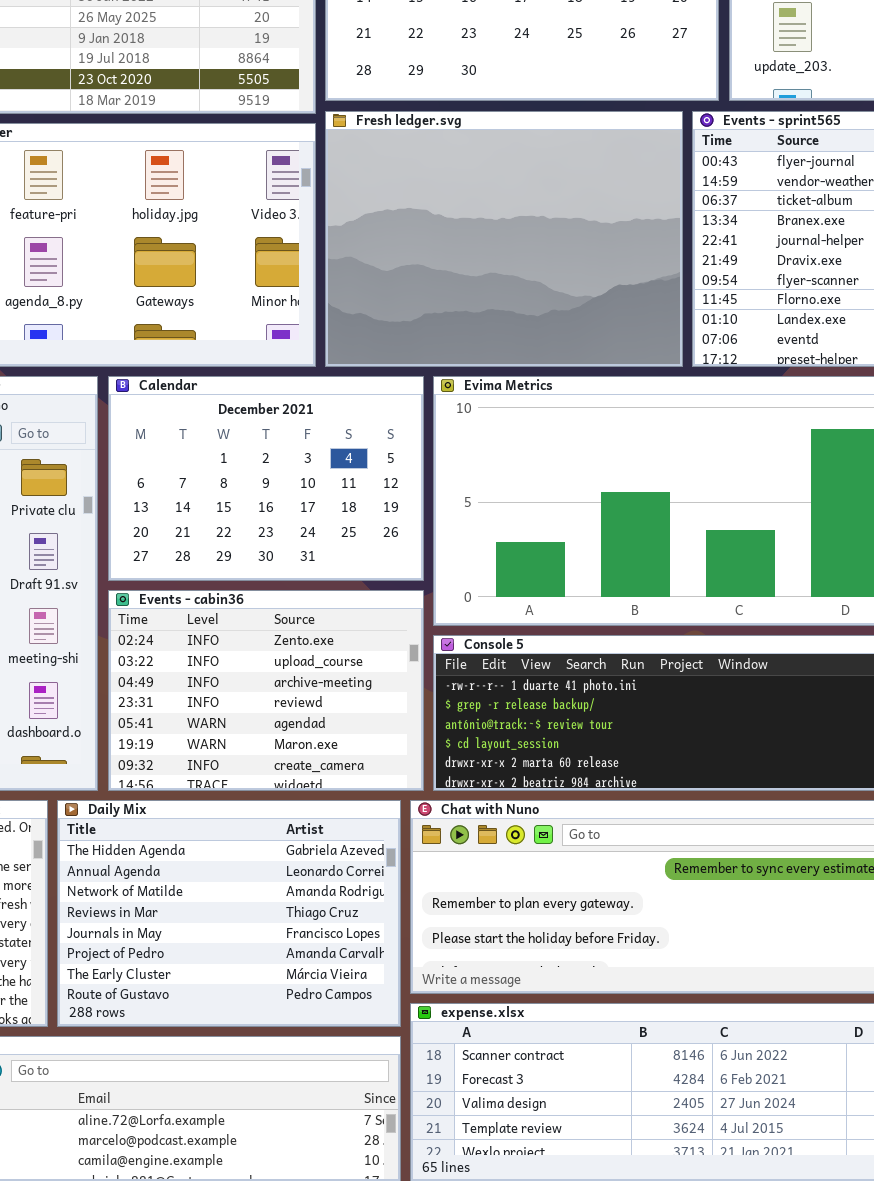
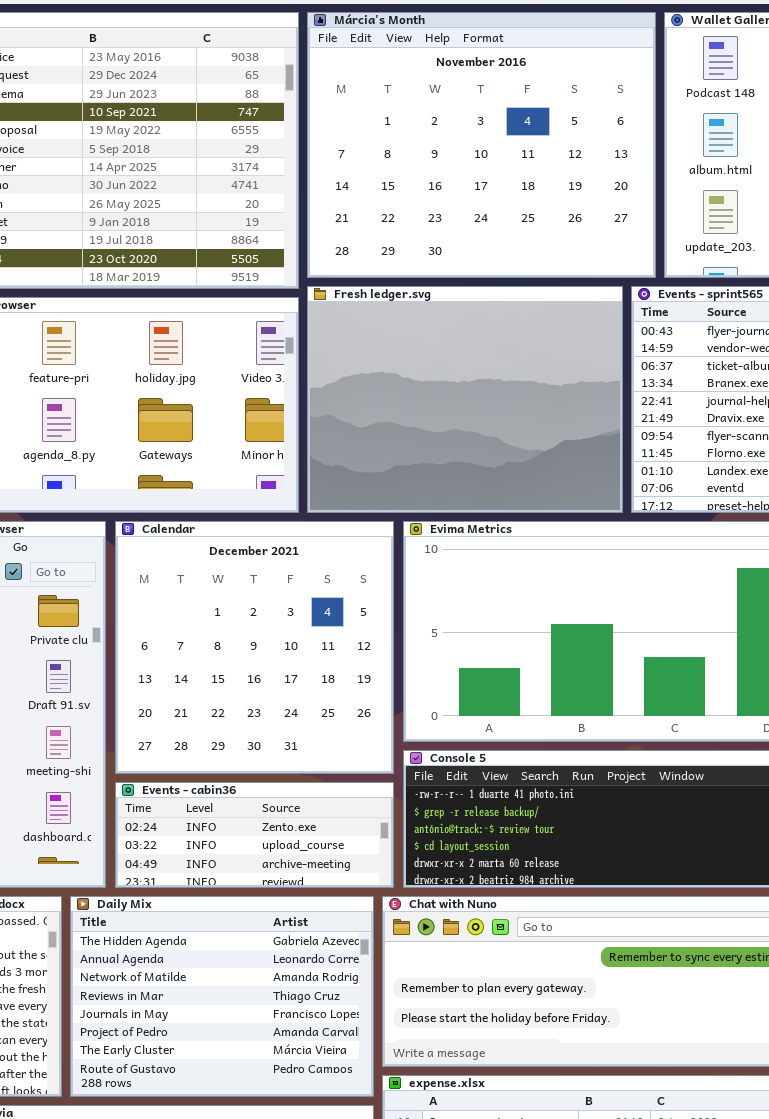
Calendar: [108,376,424,581] -> [115,521,394,774], resized
Events - cabin36: [108,590,424,791] -> [115,782,394,888], resized

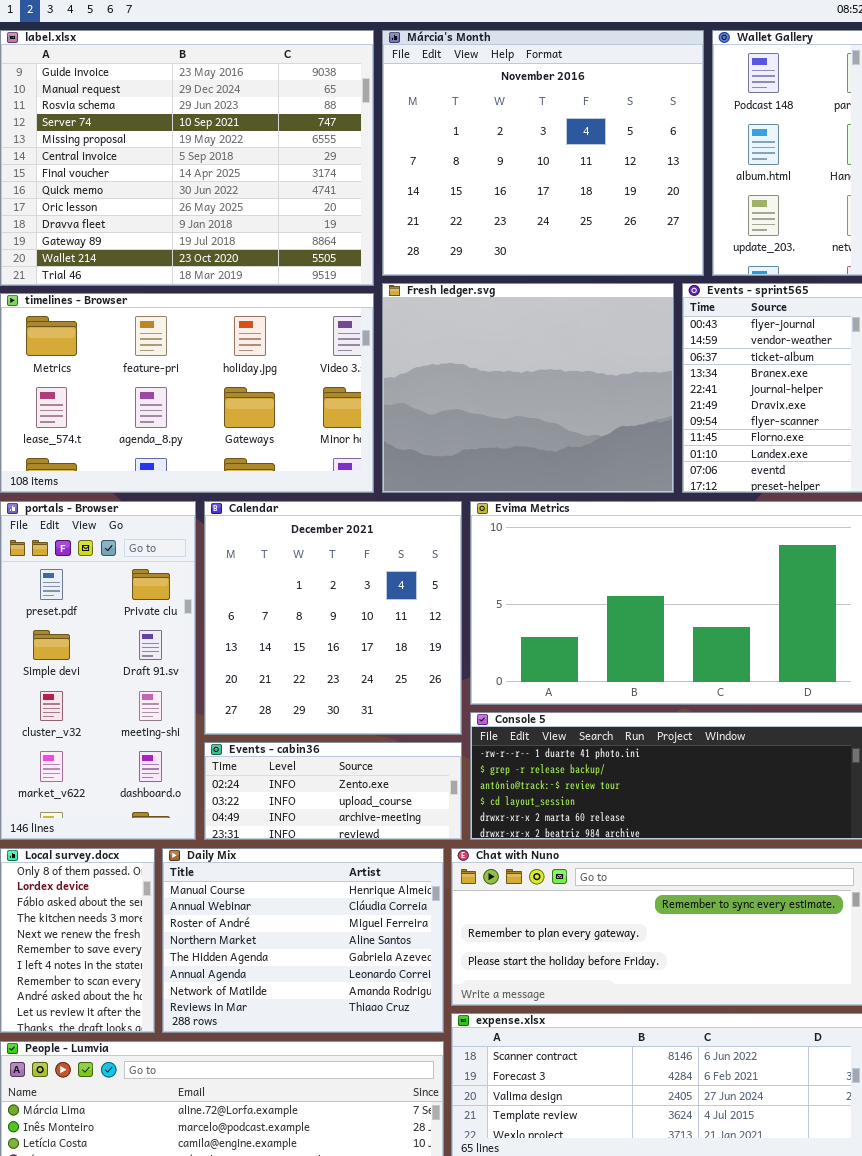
Daily Mix: [70,896,374,1097] -> [162,848,444,1033], scrolled up 4 rows

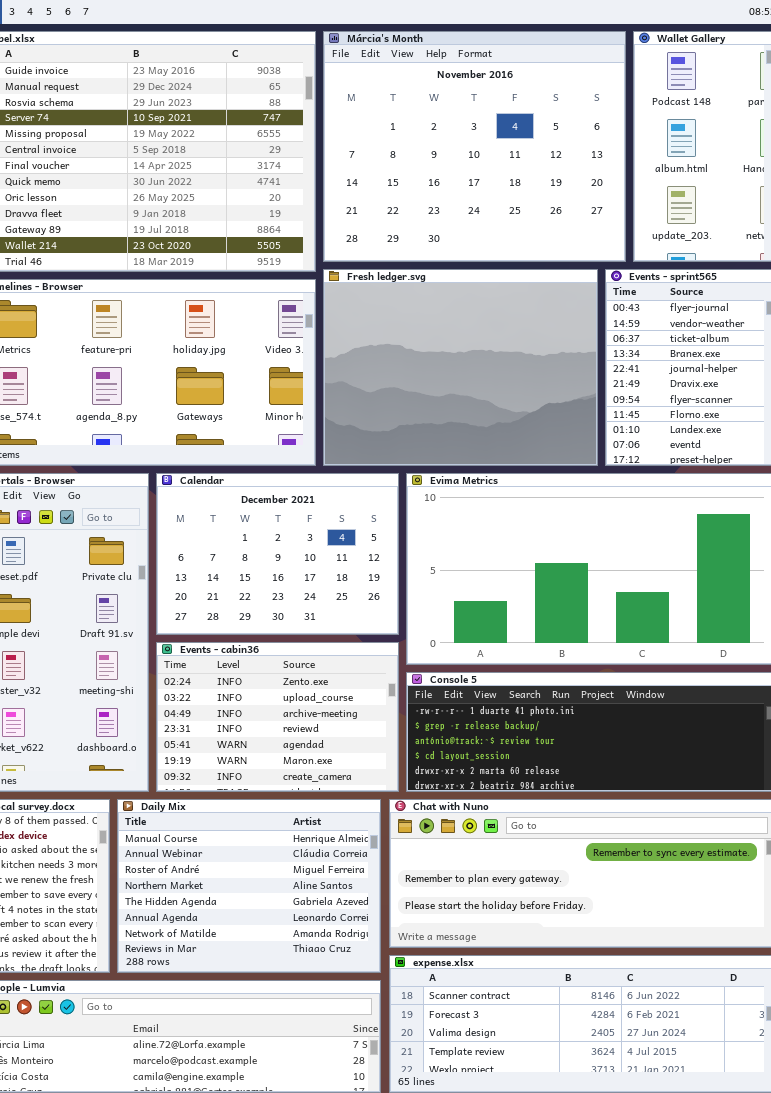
Calendar: [204,501,462,735] -> [156,473,399,635], resized
Events - cabin36: [204,742,462,840] -> [156,642,399,792], resized

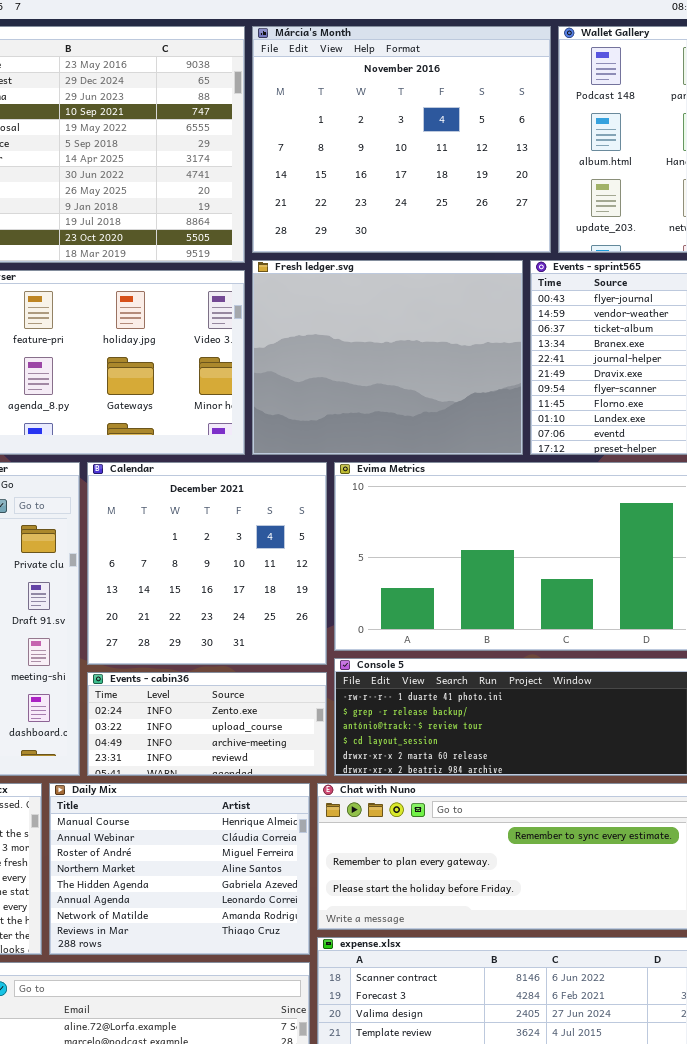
Calendar: [156,473,399,635] -> [87,462,327,665], resized
Events - cabin36: [156,642,399,792] -> [87,672,327,776], resized

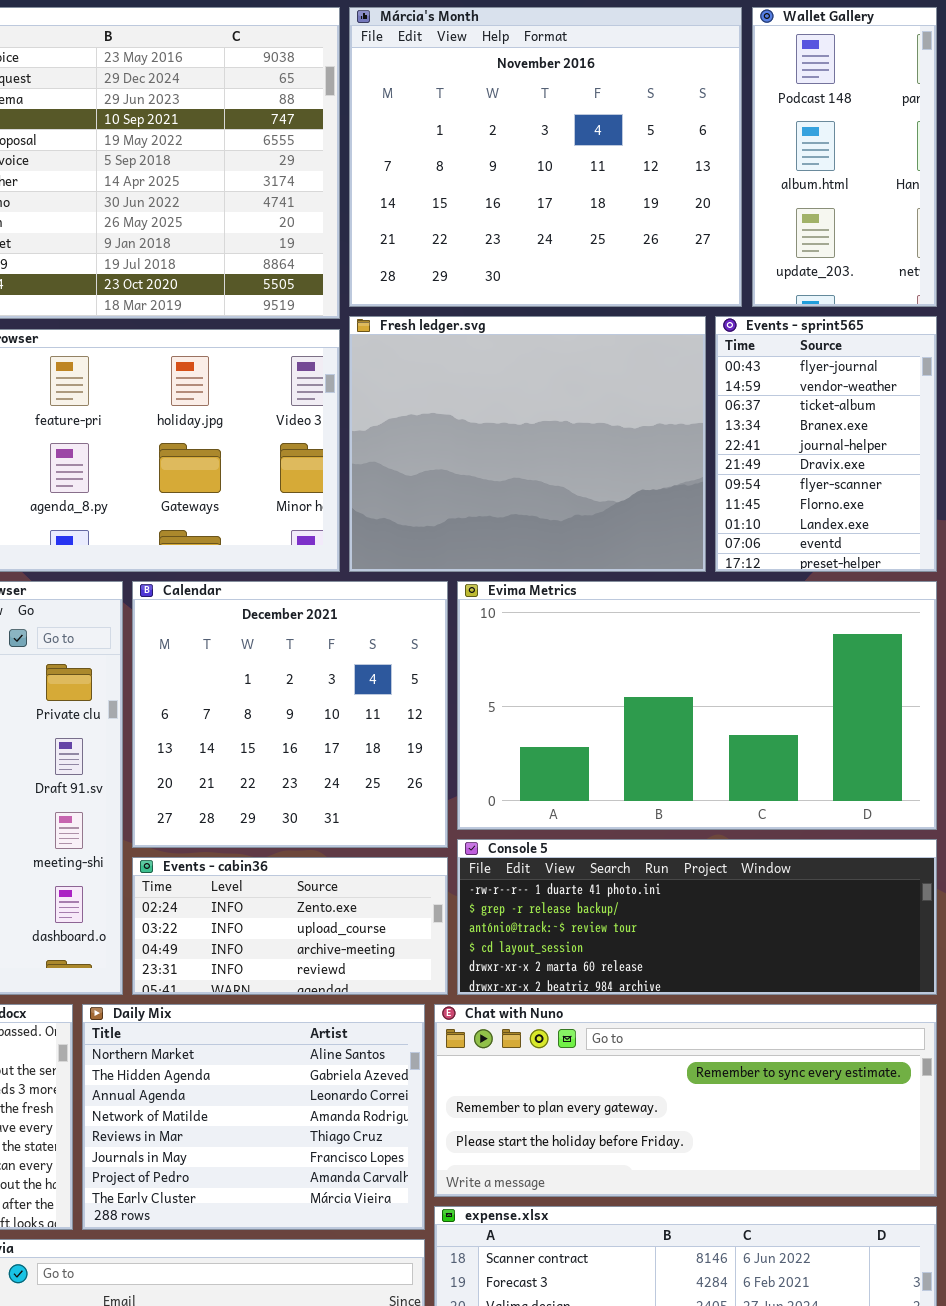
Daily Mix: [49,783,310,955] -> [82,1004,425,1230], scrolled down 3 rows

